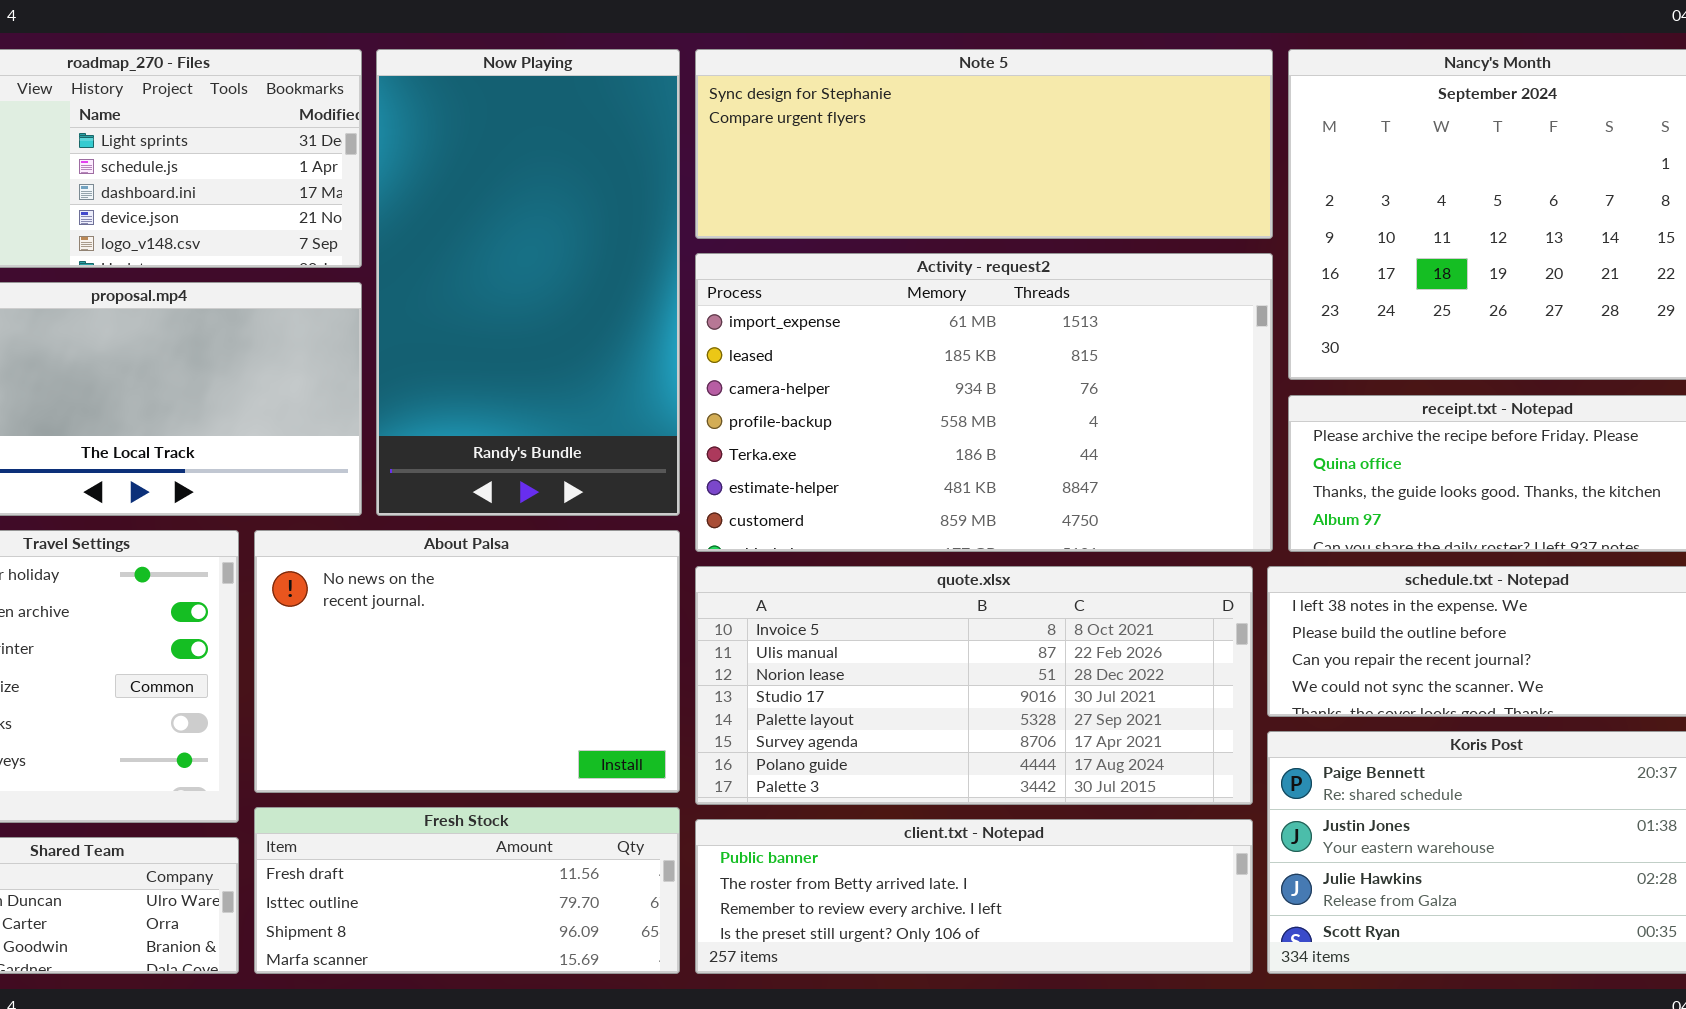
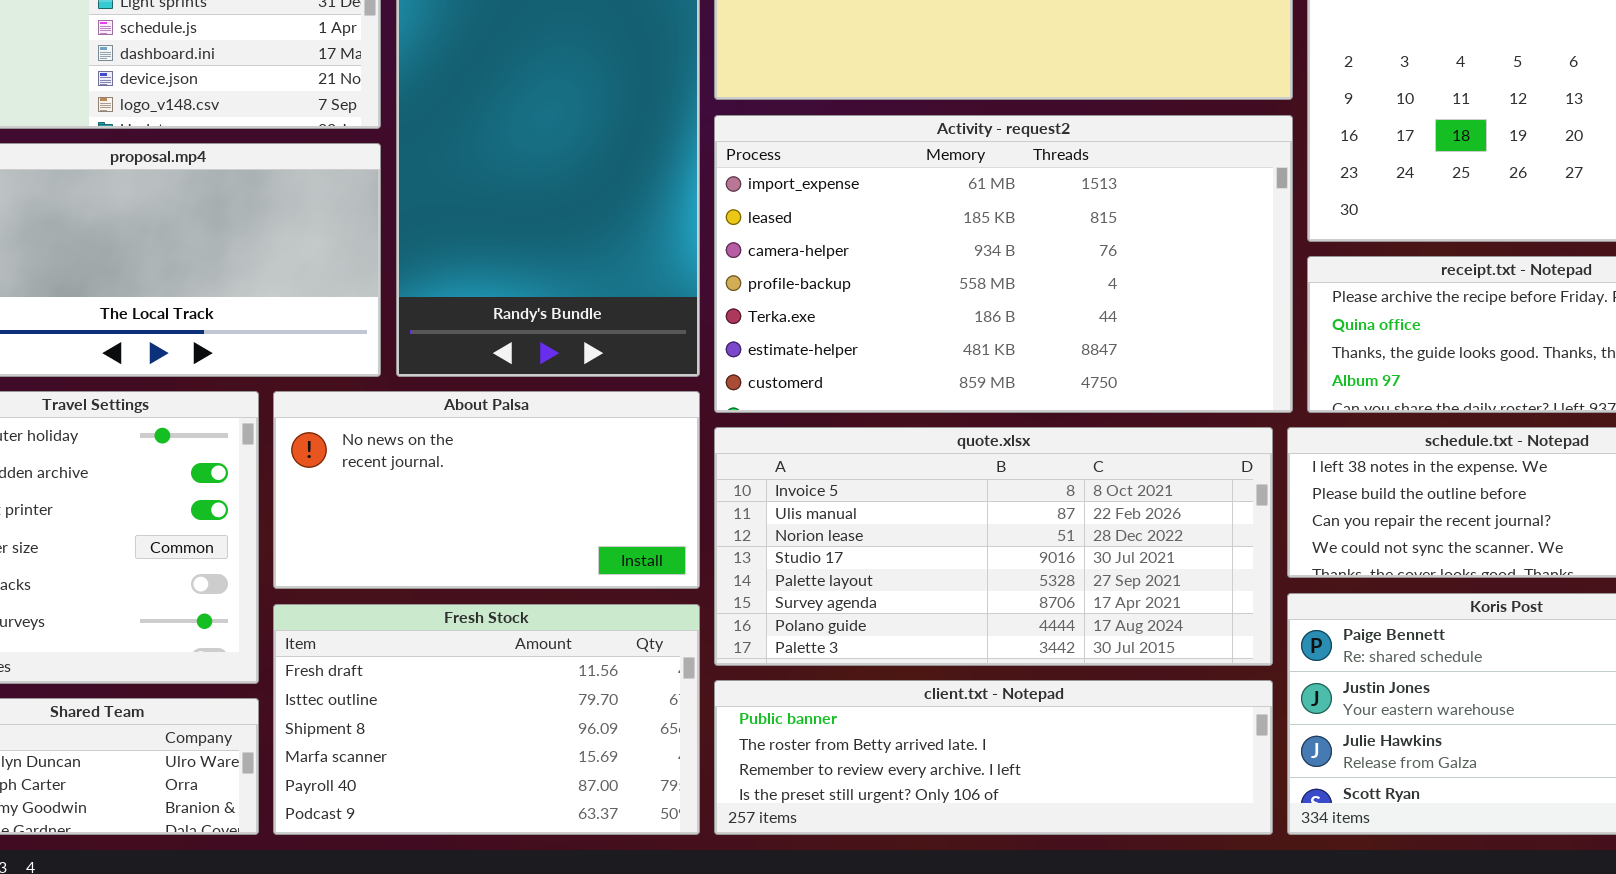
About Palsa: [254,530,680,793] -> [273,391,700,589], resized
Fresh Stock: [254,807,680,974] -> [273,604,700,835], resized

